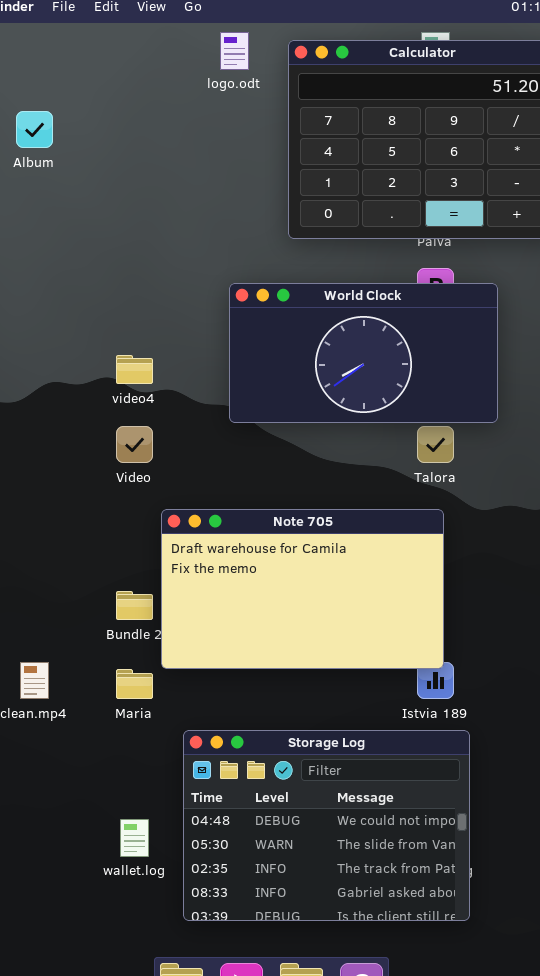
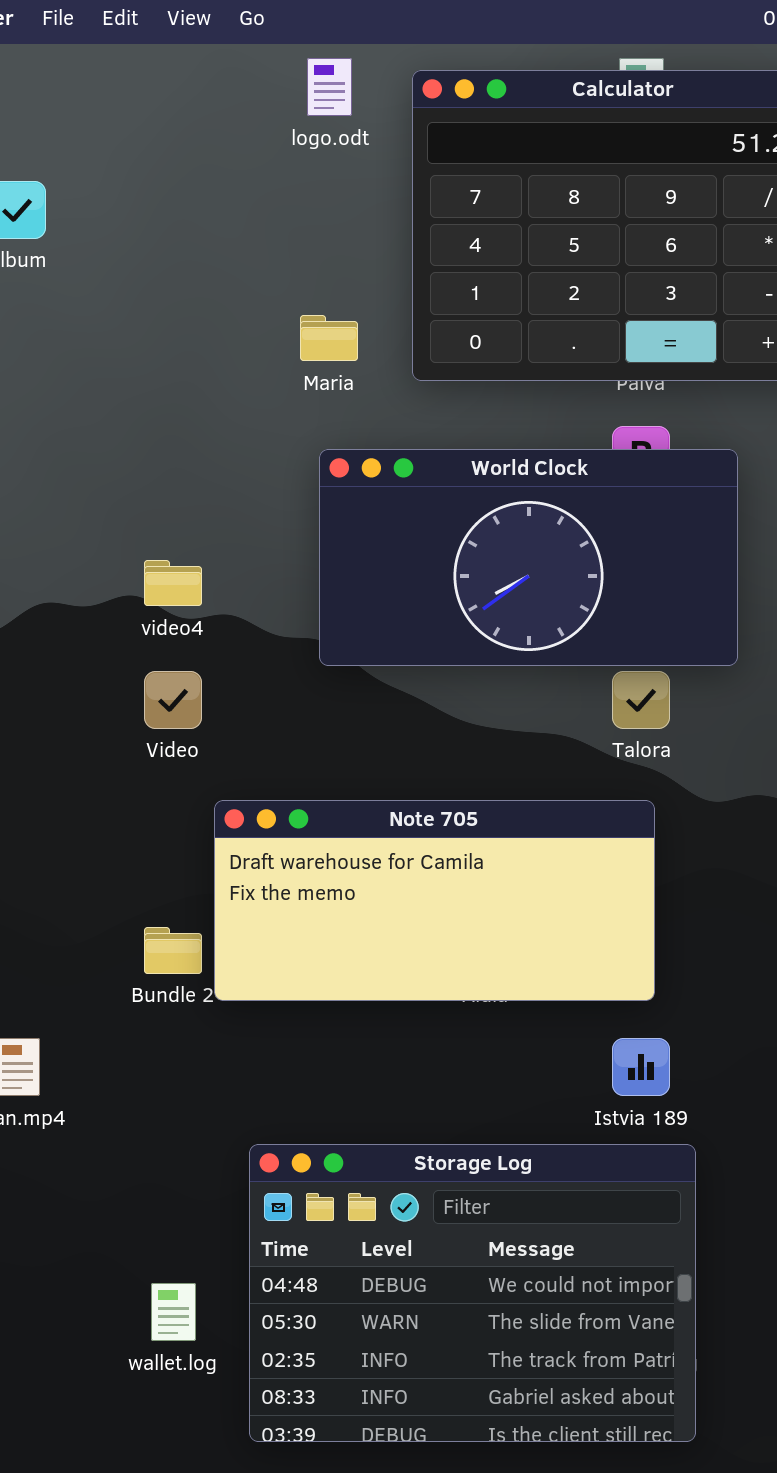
Note 705: [161,509,444,669] -> [214,800,655,1001], resized
Maria: [116,669,153,699] -> [300,315,358,361], moved

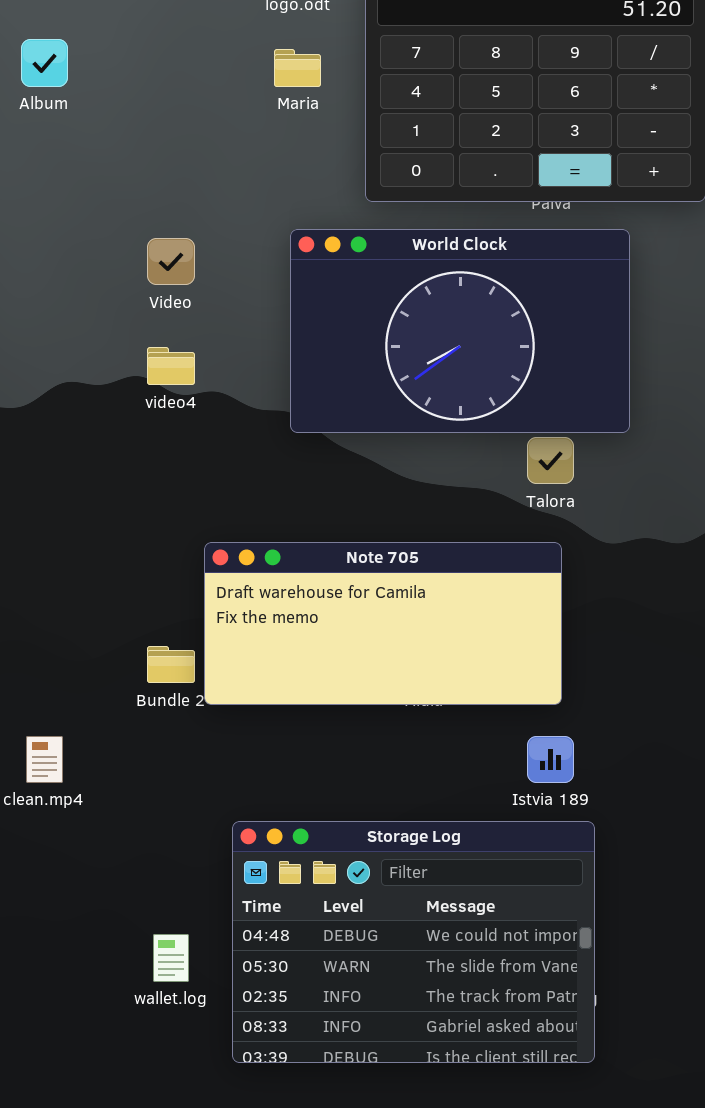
Maria: [300,315,358,361] -> [274,49,321,87], moved
World Clock: [319,449,738,666] -> [290,229,630,433], resized
Video: [144,671,202,729] -> [147,238,195,285], moved

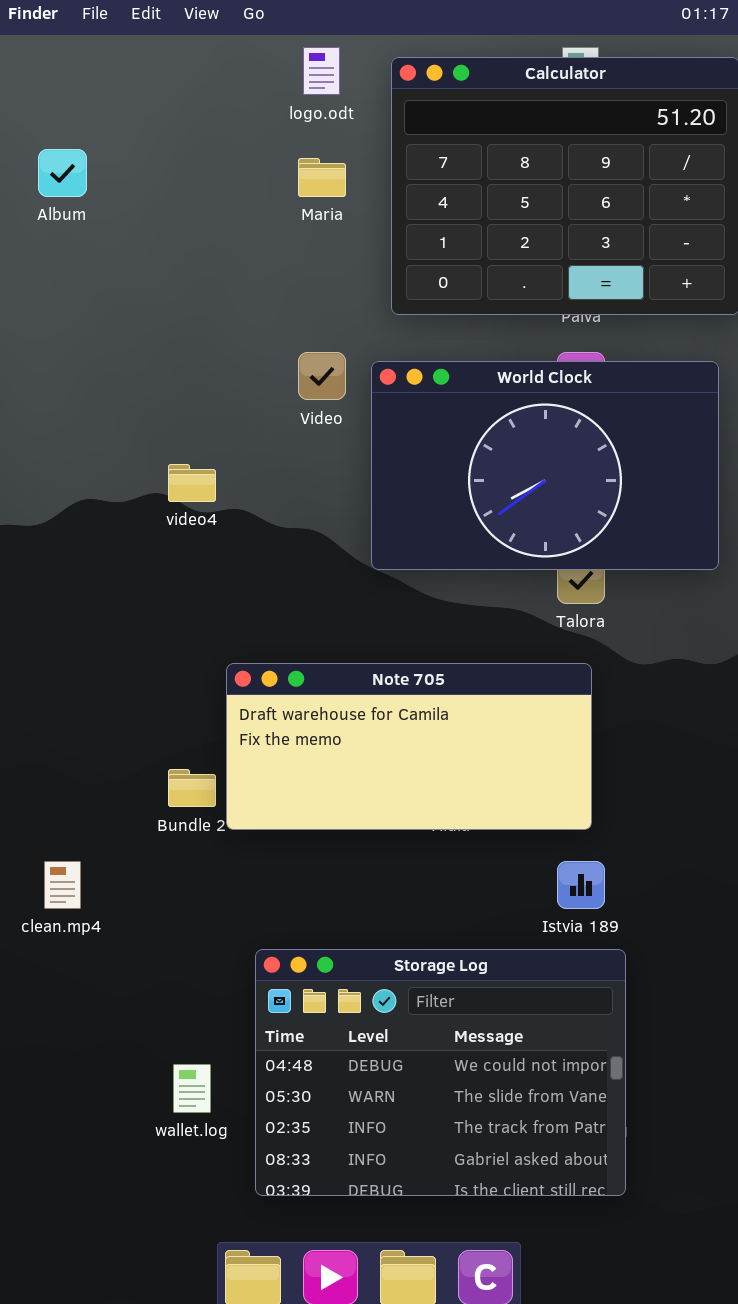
World Clock: [290,229,630,433] -> [371,361,719,570], moved
Video: [147,238,195,285] -> [298,352,346,400], moved

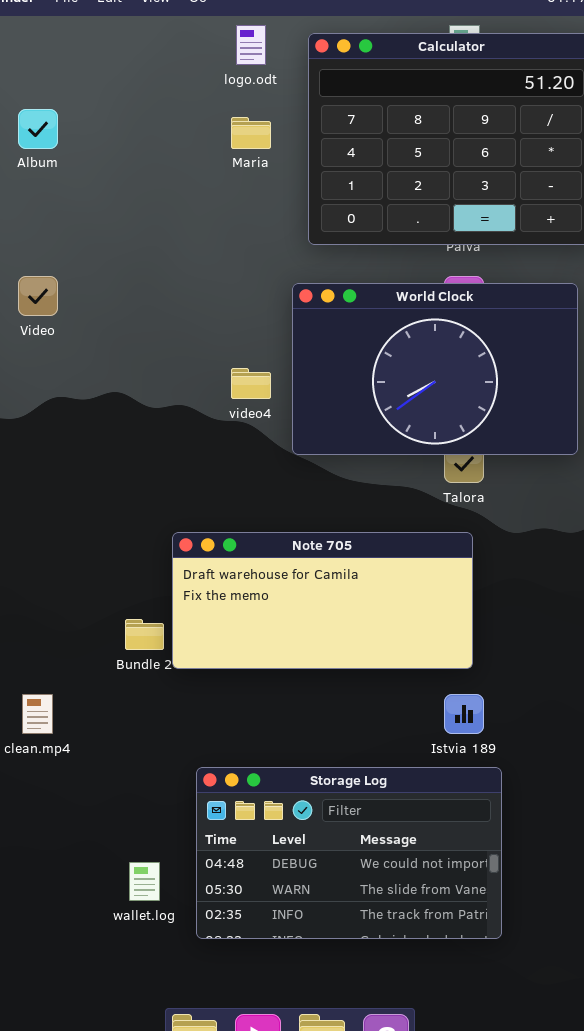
Video: [298,352,346,400] -> [18,276,58,316], moved
video4: [168,464,216,502] -> [231,368,271,399], moved
Storage Log: [255,949,626,1196] -> [196,767,502,939], resized

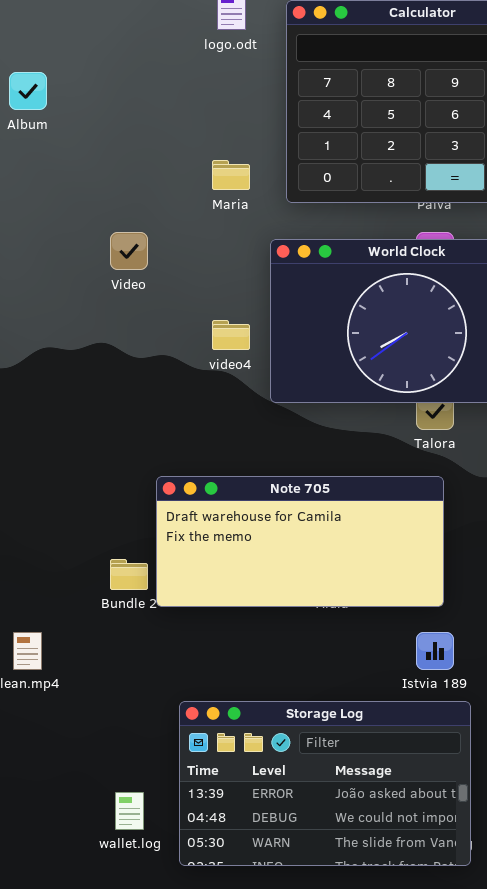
Maria: [231,117,271,149] -> [212,160,250,190], moved
Video: [18,276,58,316] -> [110,232,148,270], moved
Storage Log: [196,767,502,939] -> [179,701,471,866], scrolled up 1 row

